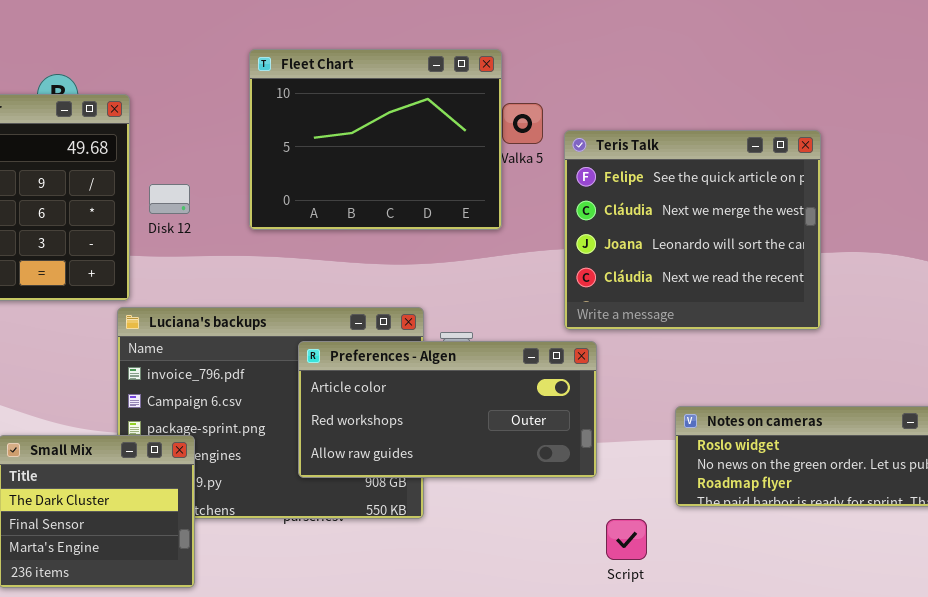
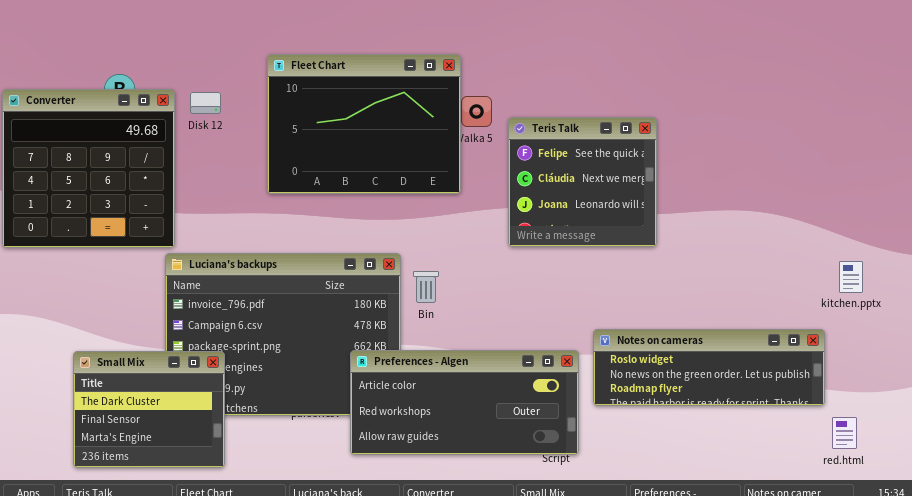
Teris Talk: [564,130,821,330] -> [508,117,657,247], resized
Disk 12: [149,184,190,214] -> [190,92,221,114], moved
Preferences - Algen: [298,341,597,478] -> [350,350,579,455], moved

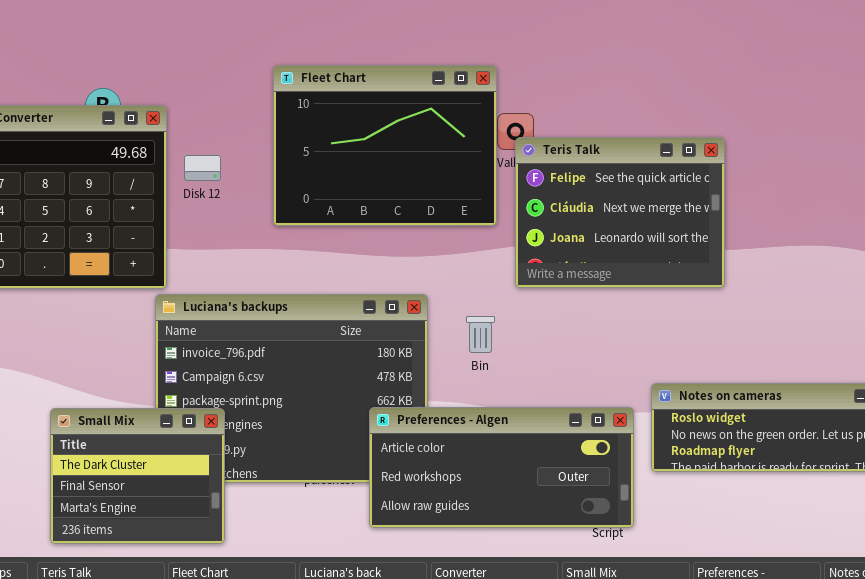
Disk 12: [190,92,221,114] -> [184,155,221,181], moved
Teris Talk: [508,117,657,247] -> [515,137,725,288], resized
Bin: [413,271,439,303] -> [466,316,495,353], moved

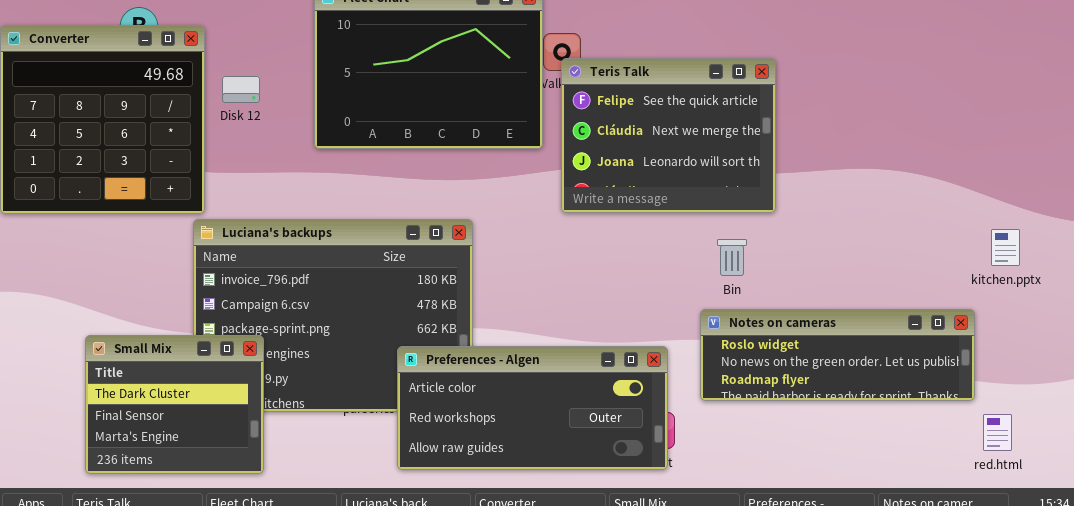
Bin: [466,316,495,353] -> [717,239,747,276], moved
Preferences - Algen: [369,407,634,528] -> [397,346,668,470], moved

